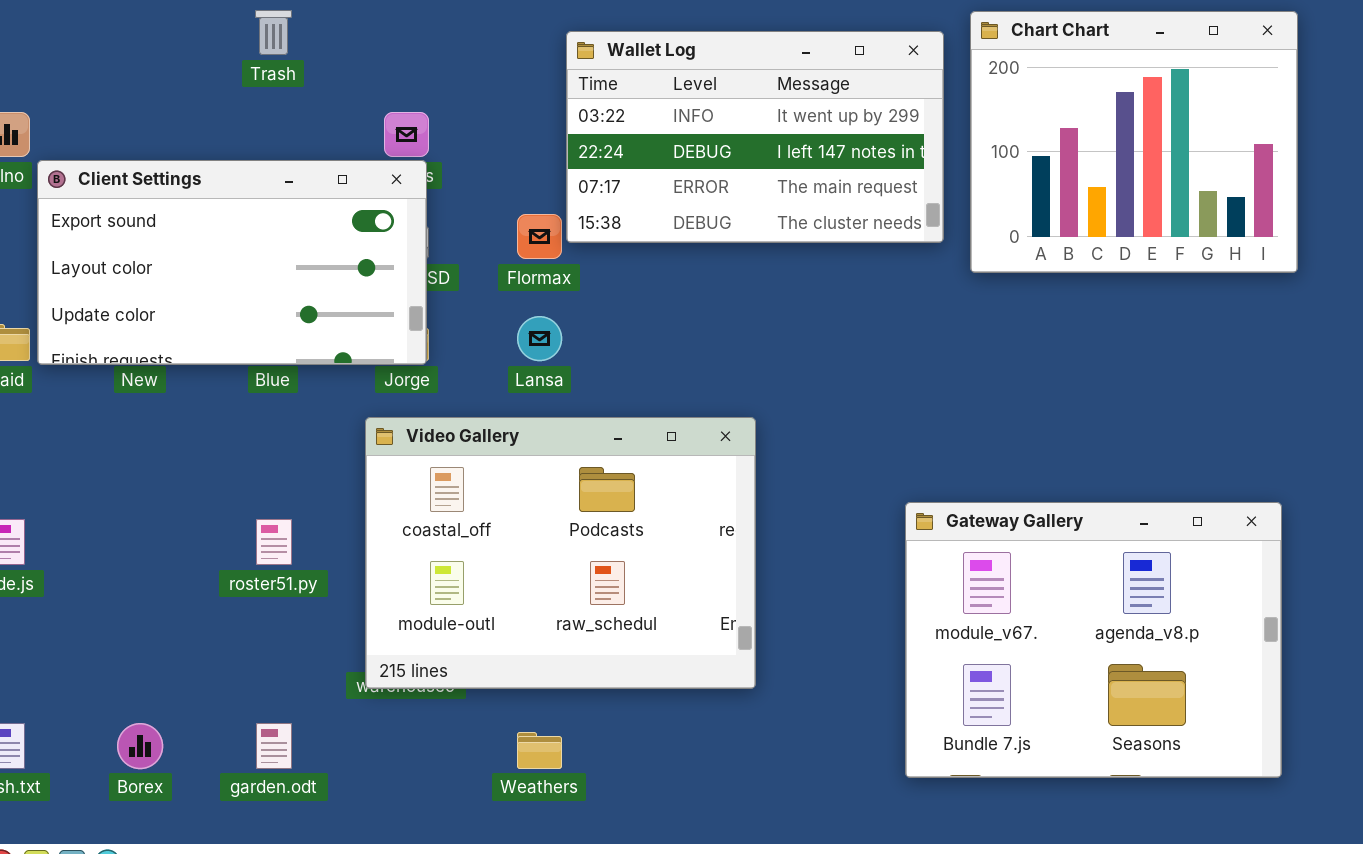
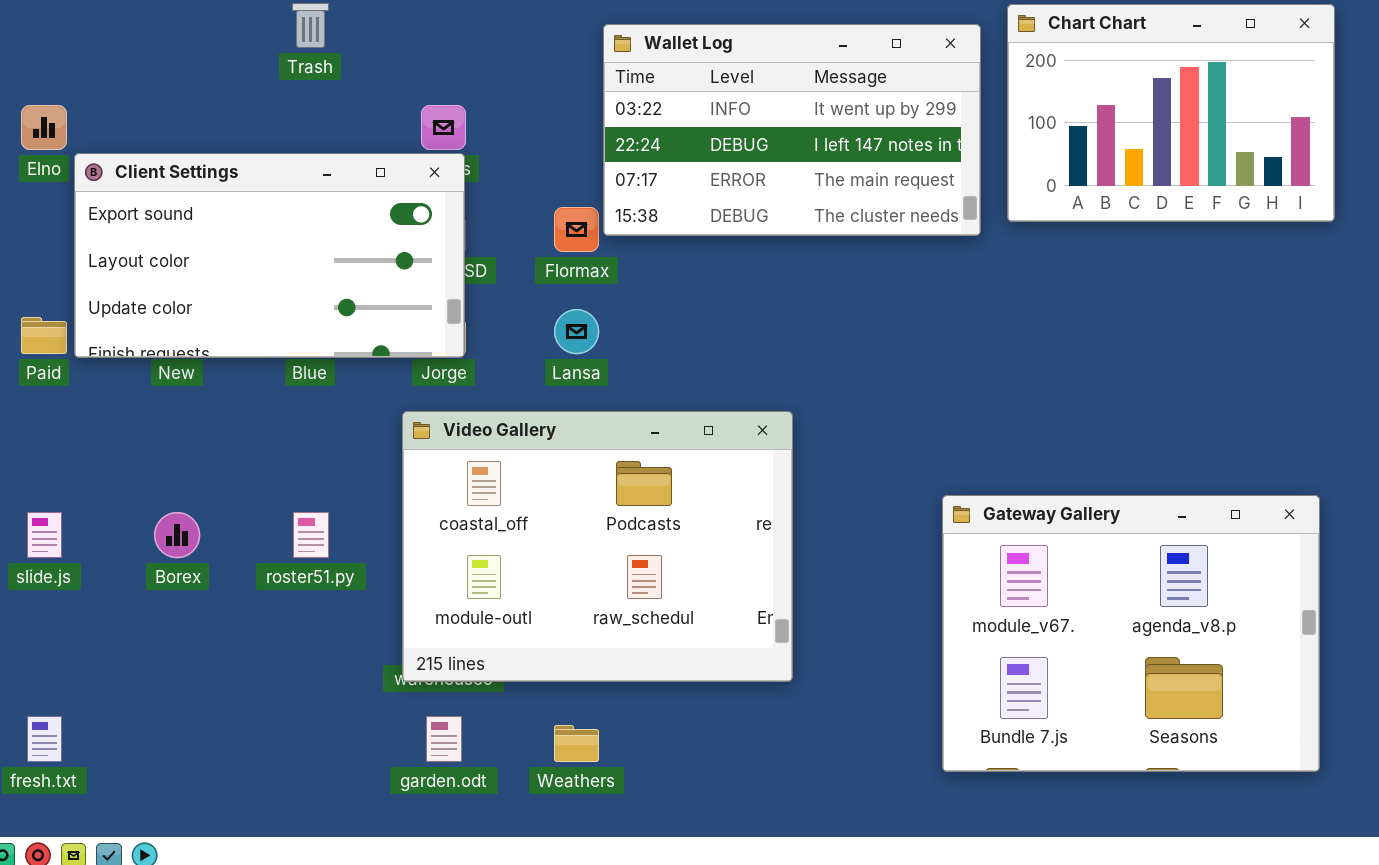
Chart Chart: [970,11,1298,273] -> [1007,4,1335,222], resized
Borex: [117,723,163,769] -> [154,512,200,558], moved
garden.odt: [256,723,292,769] -> [426,716,462,762], moved

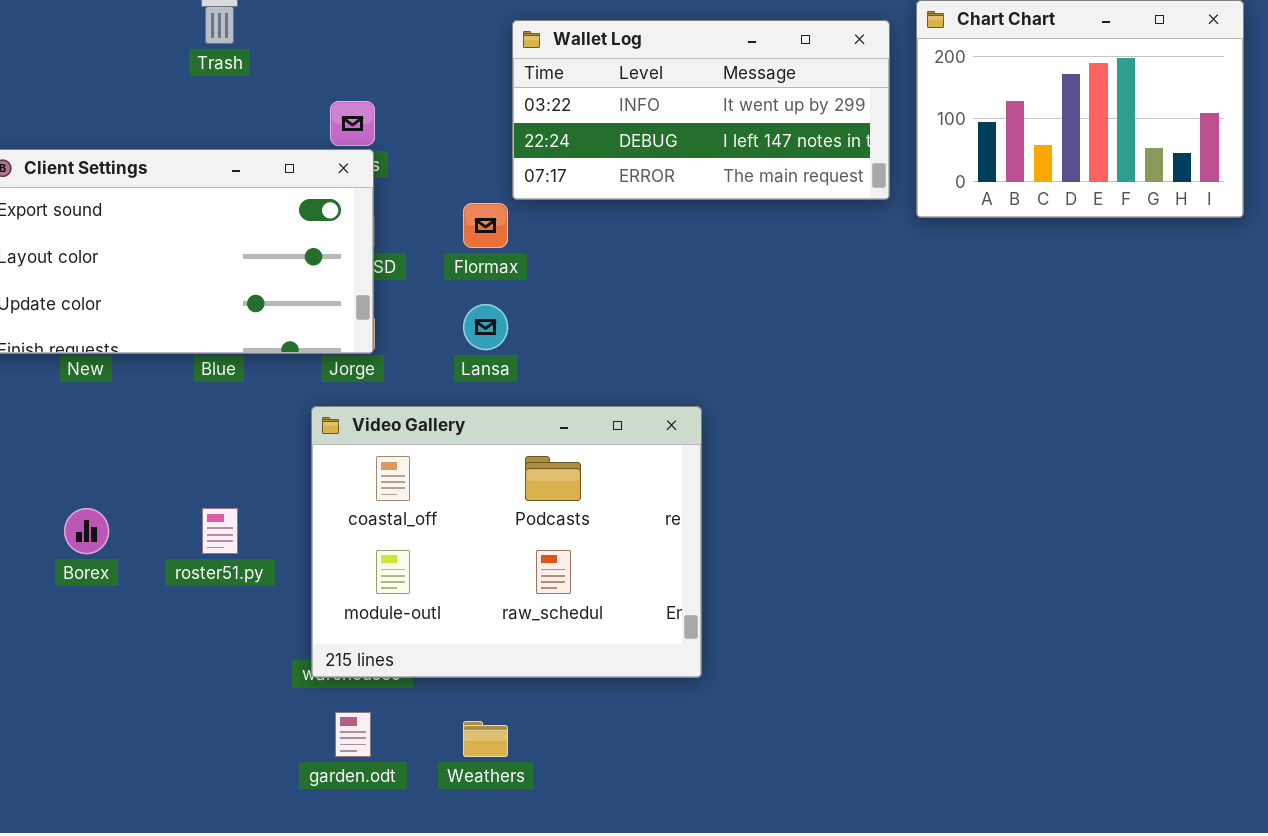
Wallet Log: [603,24,981,236] -> [512,20,890,200], resized
Gateway Gallery: [942,495,1320,772] -> none, closed

